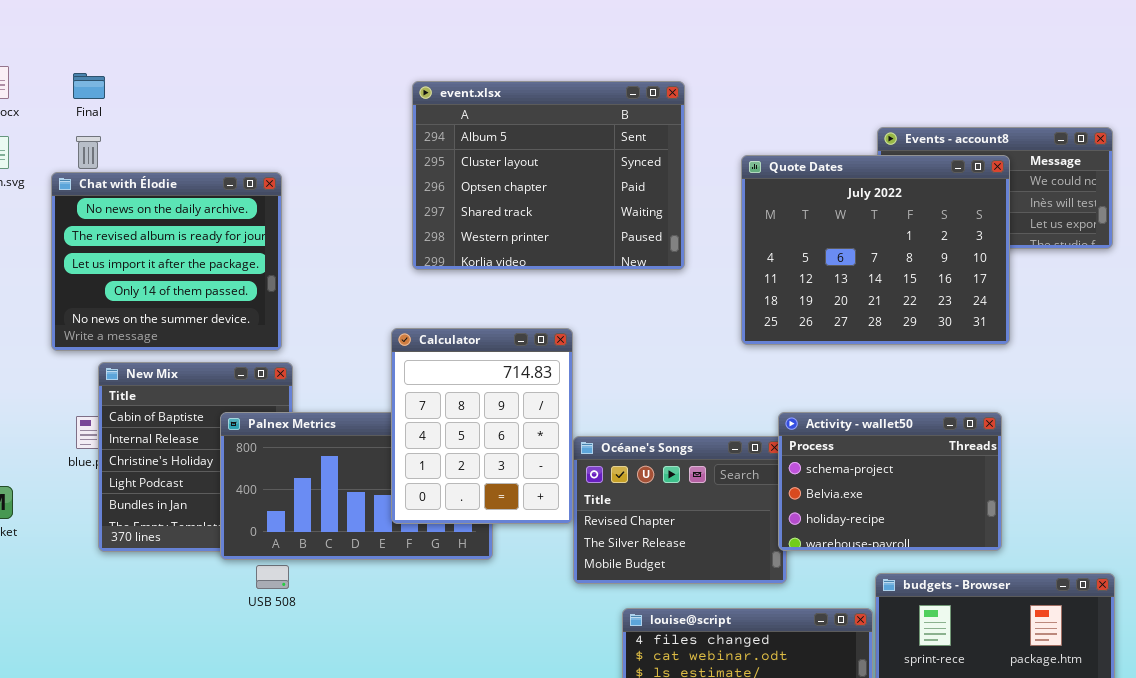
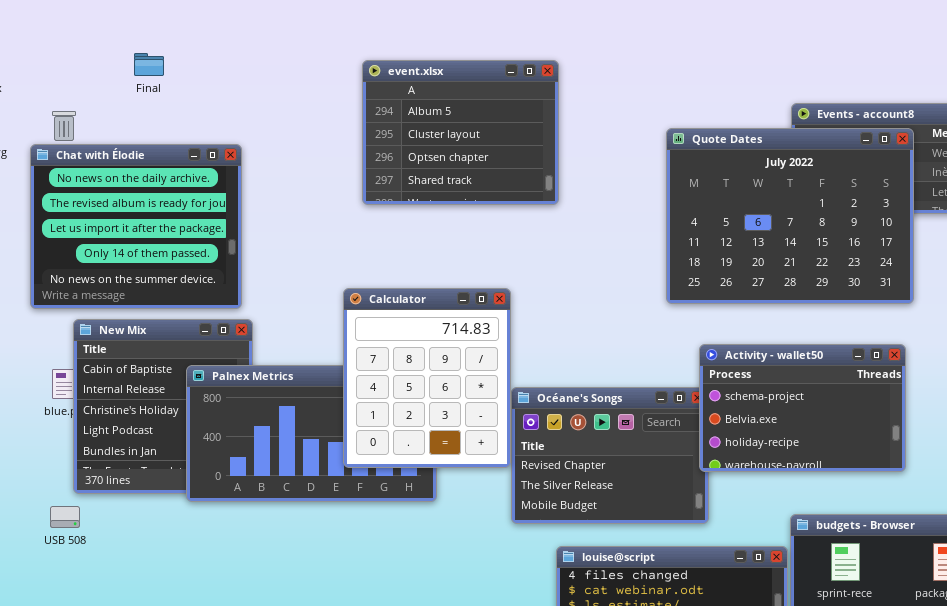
Final: [73,73,105,99] -> [134,53,164,76], moved
event.xlsx: [412,81,685,270] -> [362,60,559,205], resized
Activity - wallet50: [778,412,1002,551] -> [699,344,906,472], moved
USB 508: [256,565,289,589] -> [50,506,80,528], moved

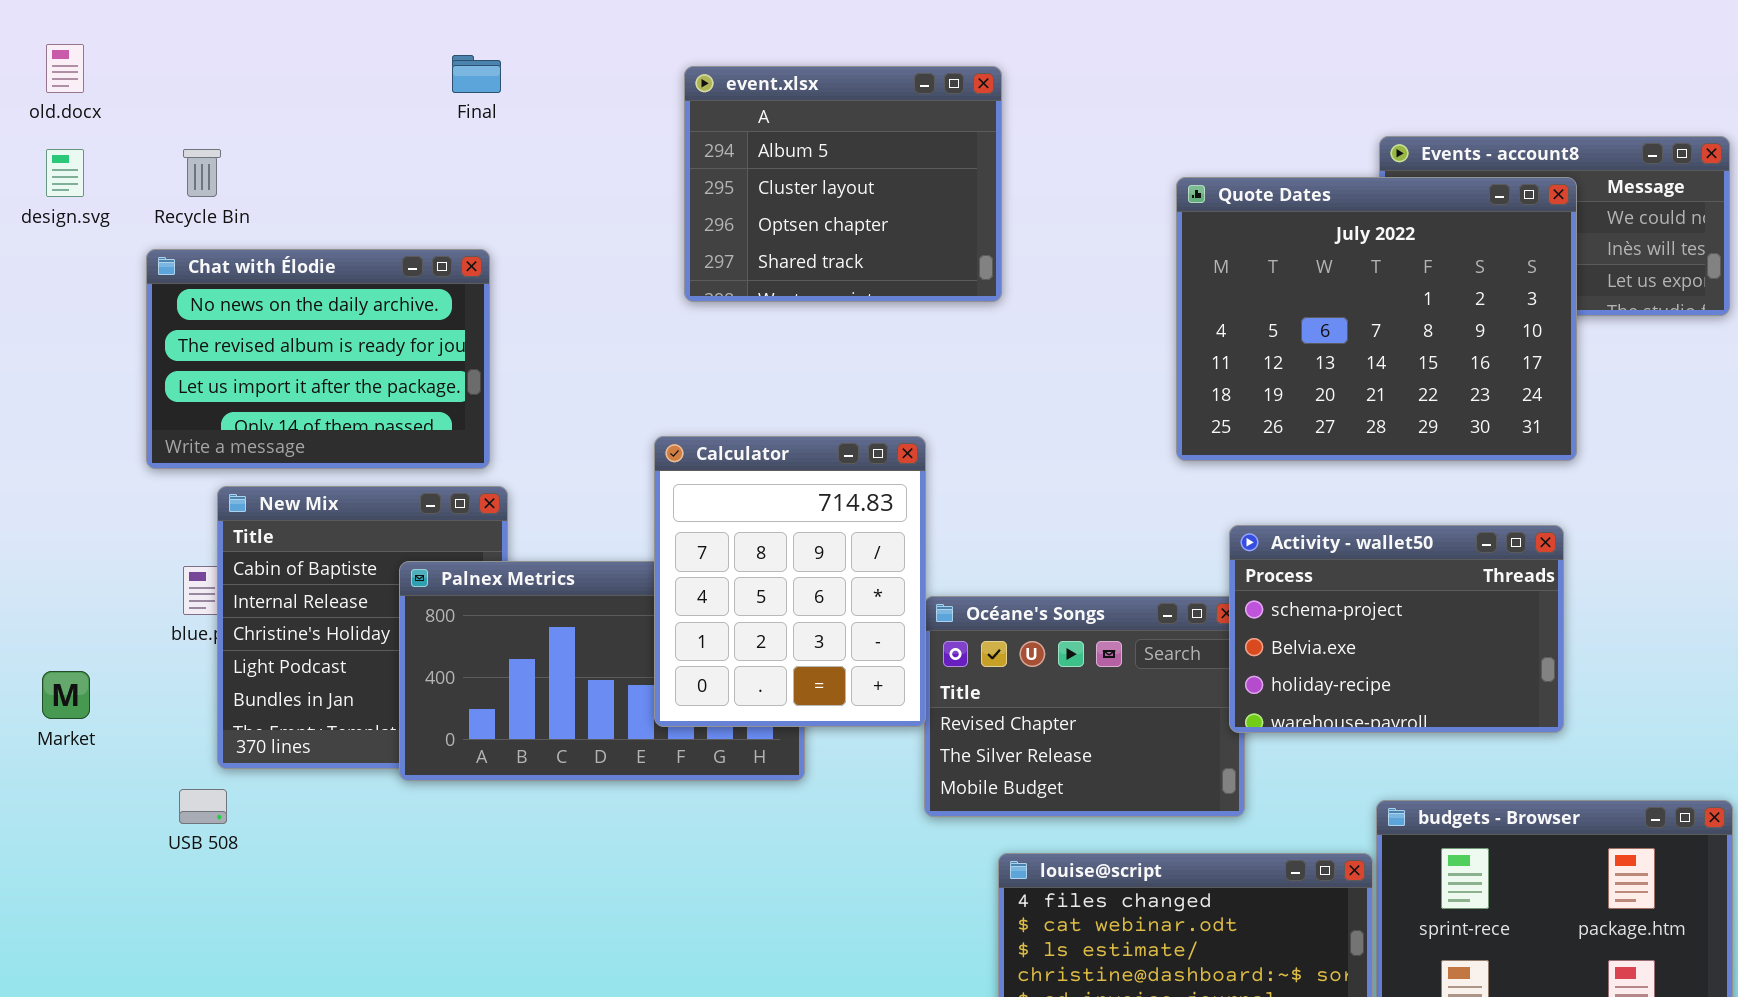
Final: [134,53,164,76] -> [452,55,501,93], moved
Chat with Élodie: [30,144,242,309] -> [146,249,490,469], resized

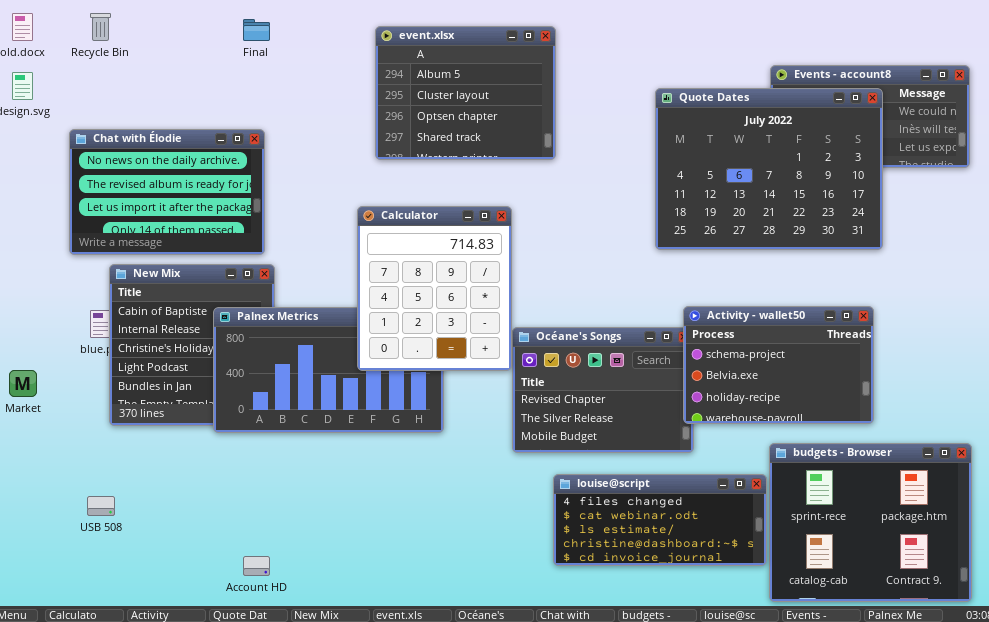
Recycle Bin: [183,149,221,197] -> [90,13,111,41], moved
Calculator: [654,436,926,727] -> [357,206,512,371], moved
Activity - wallet50: [1229,525,1564,733] -> [683,306,874,424], moved
USB 508: [179,789,227,824] -> [87,496,115,516], moved

